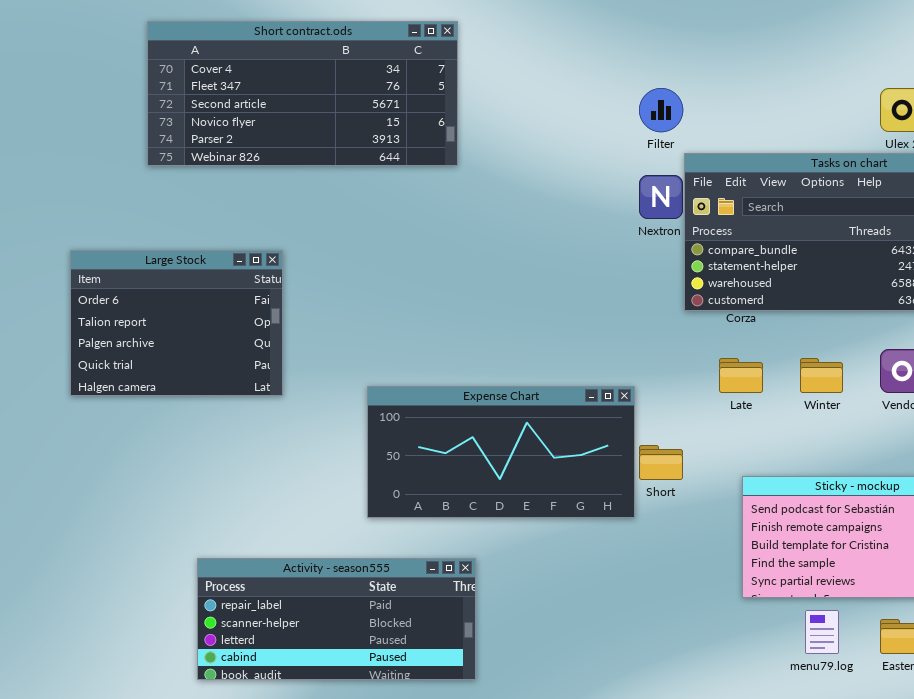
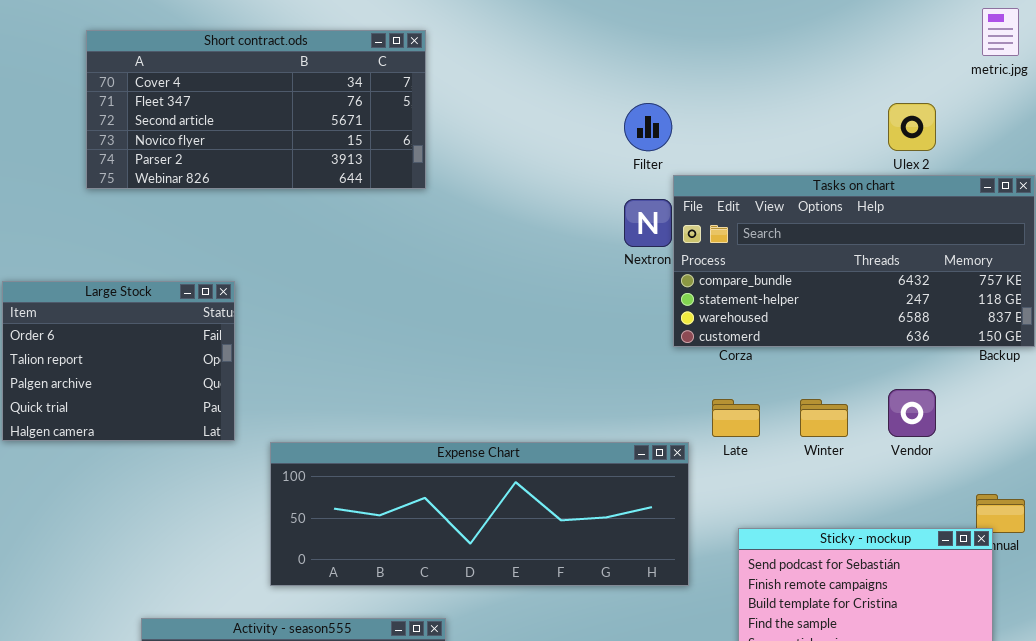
Expense Chart: [367,386,635,518] -> [270,442,689,586], moved, resized

